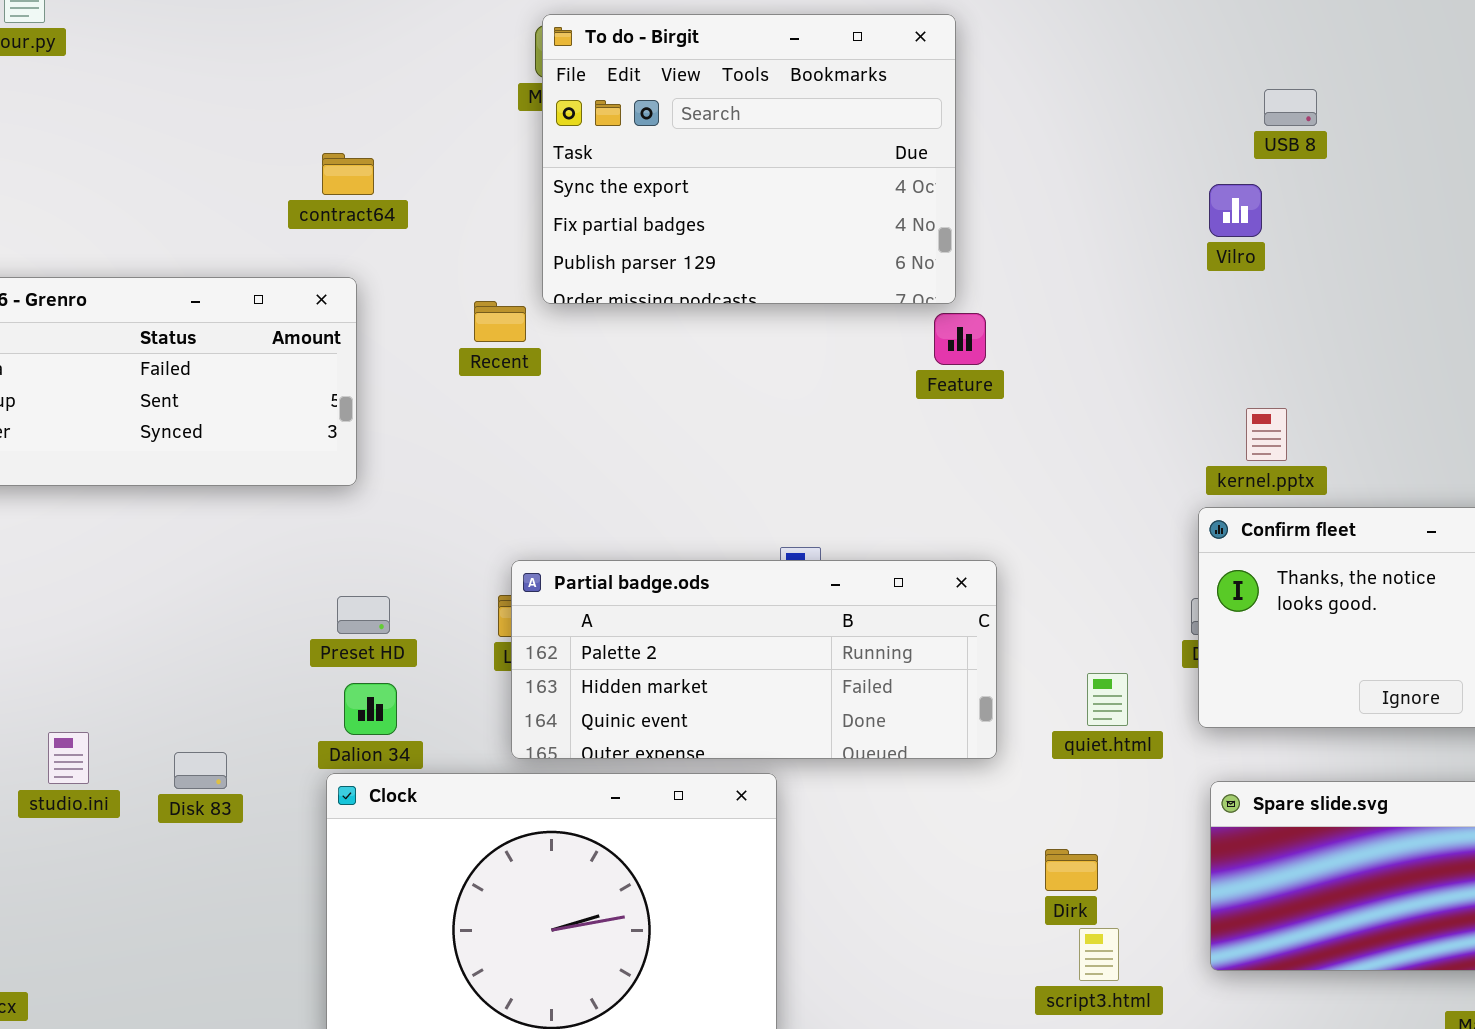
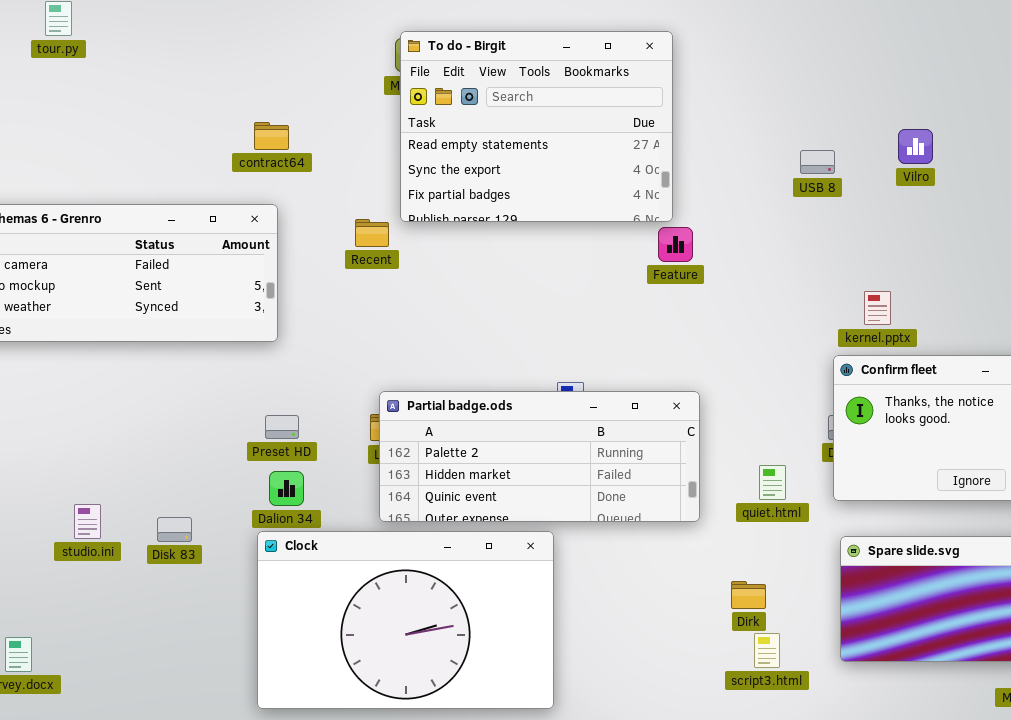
To do - Birgit: [542,14,956,304] -> [400,31,673,222], scrolled up 1 row
USB 8: [1264,89,1317,126] -> [800,150,835,174], moved
Vilro: [1209,184,1262,237] -> [898,129,933,164], moved

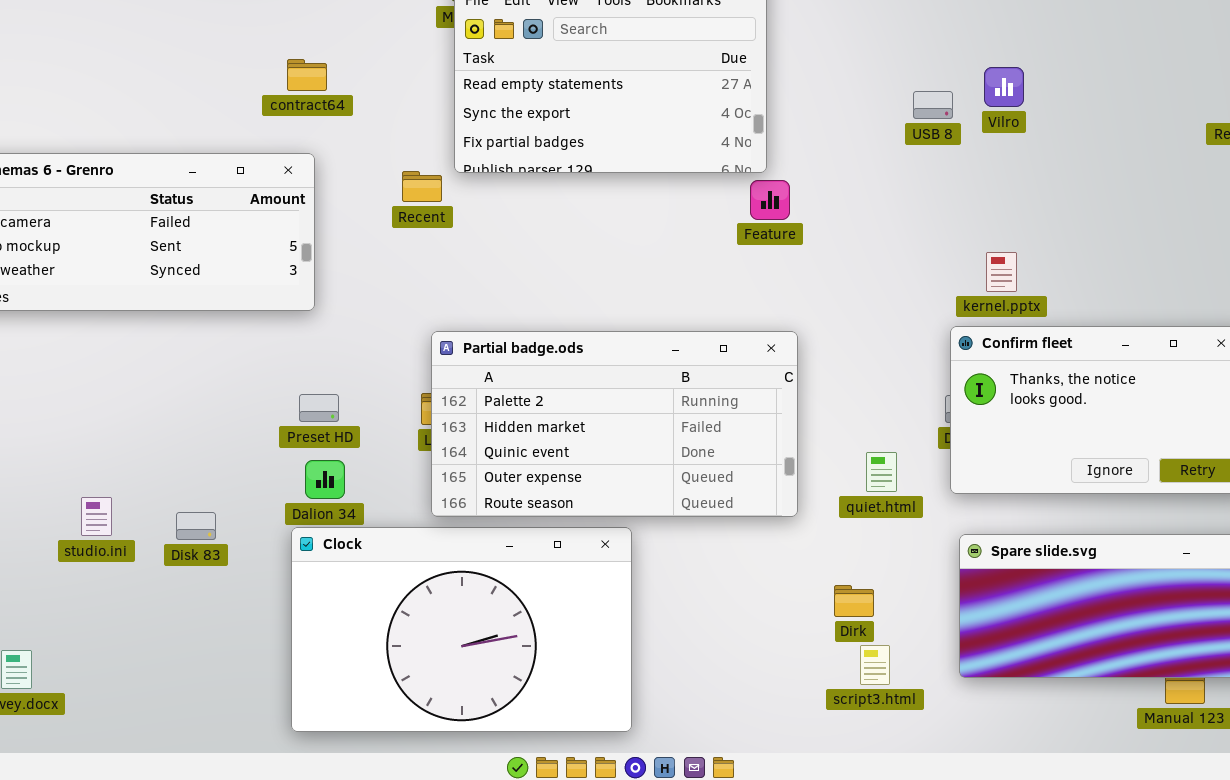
Vilro: [898,129,933,164] -> [984,67,1024,107], moved
Partial badge.ods: [379,391,700,522] -> [431,331,798,517], resized

